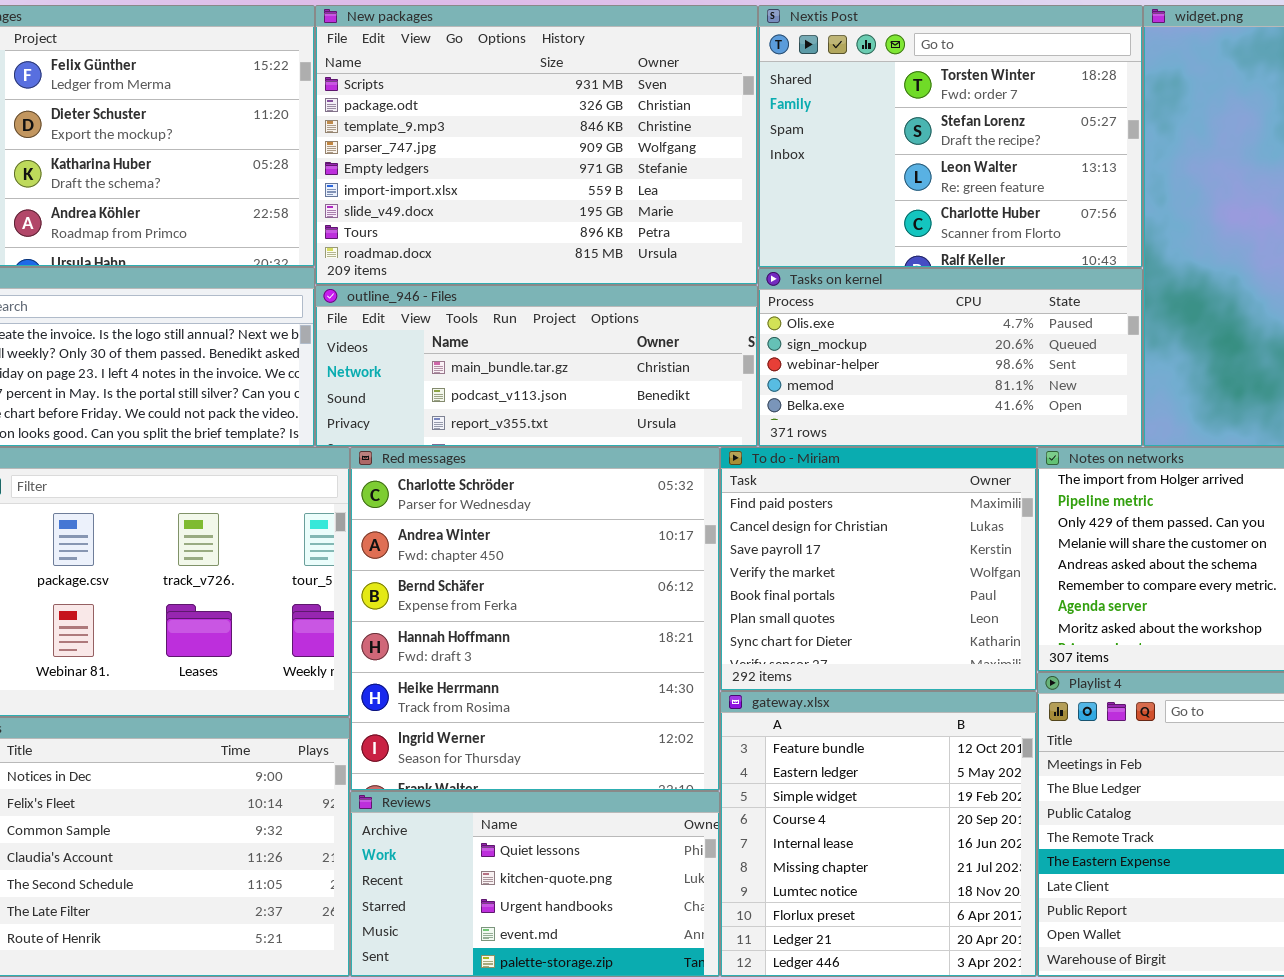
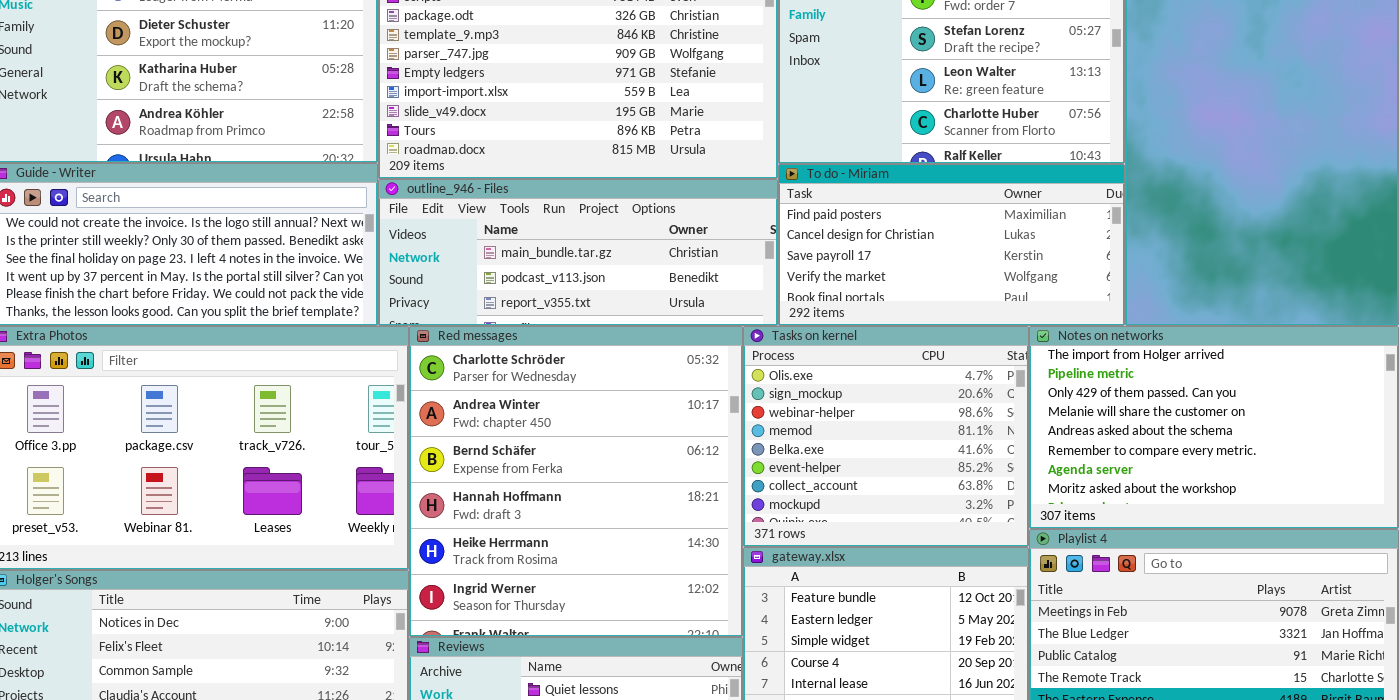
Tasks on kernel: [758,268,1143,447] -> [743,326,1029,547], moved, resized
To do - Miriam: [720,447,1037,691] -> [778,164,1125,326], moved, resized

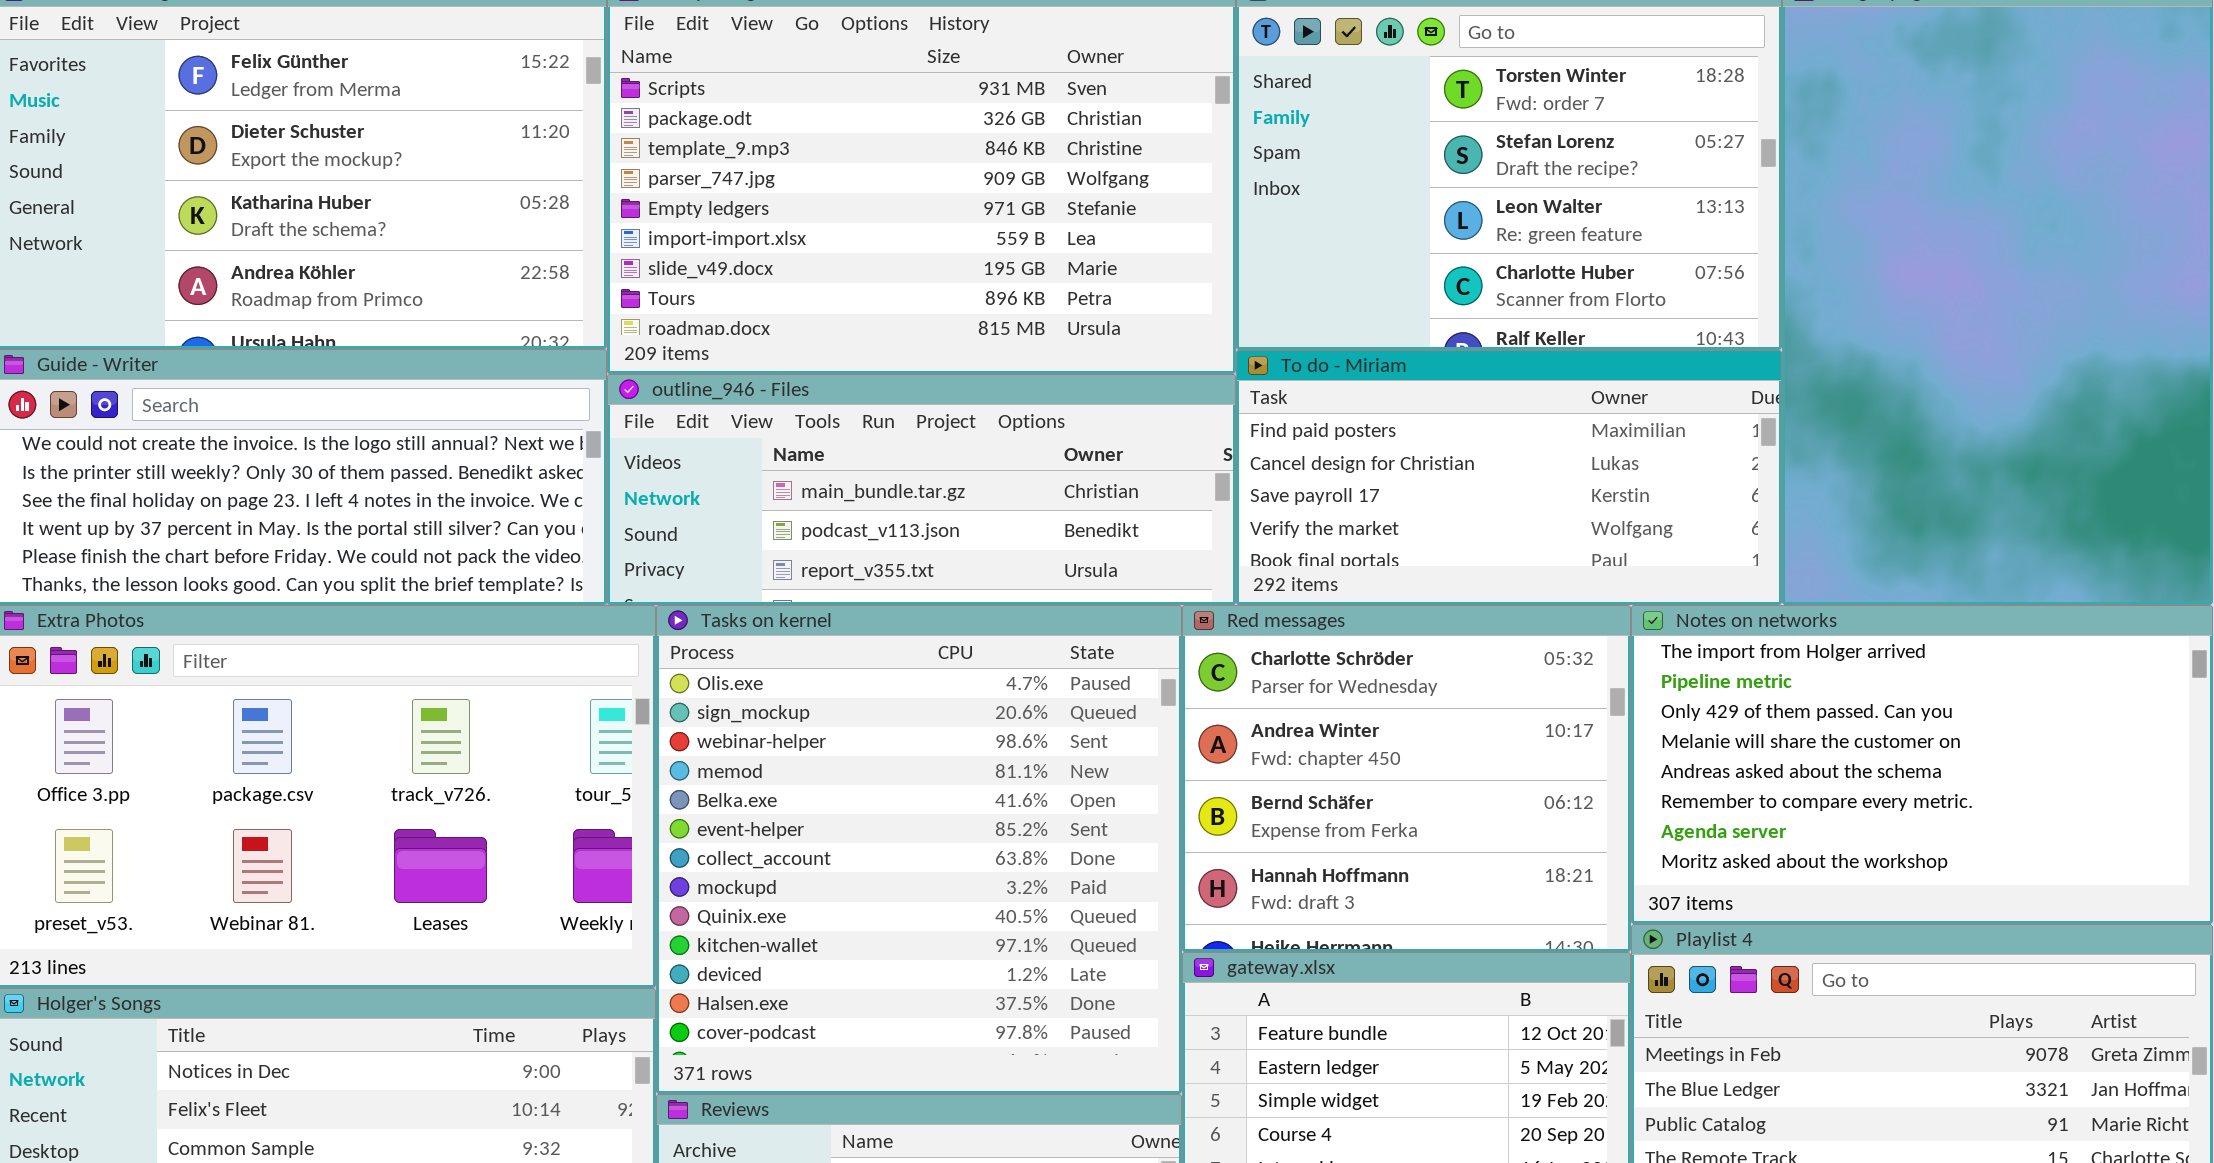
Red messages: [409,326,743,637] -> [1182,605,1631,952], moved, resized
Tasks on kernel: [743,326,1029,547] -> [656,605,1182,1094], moved, resized

